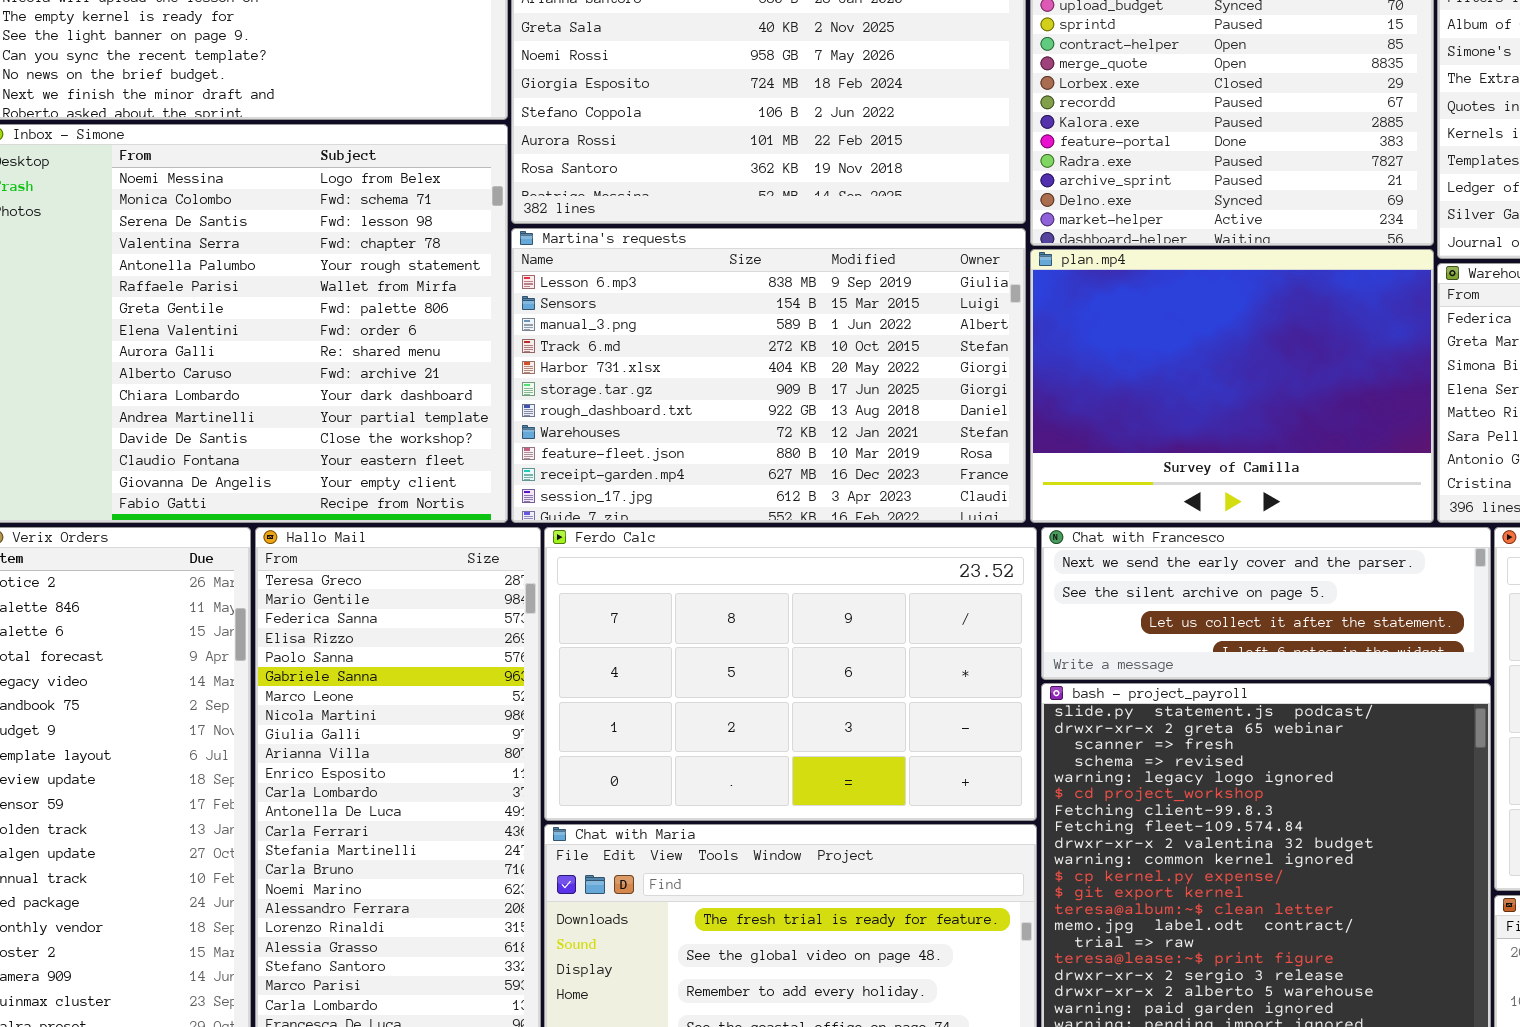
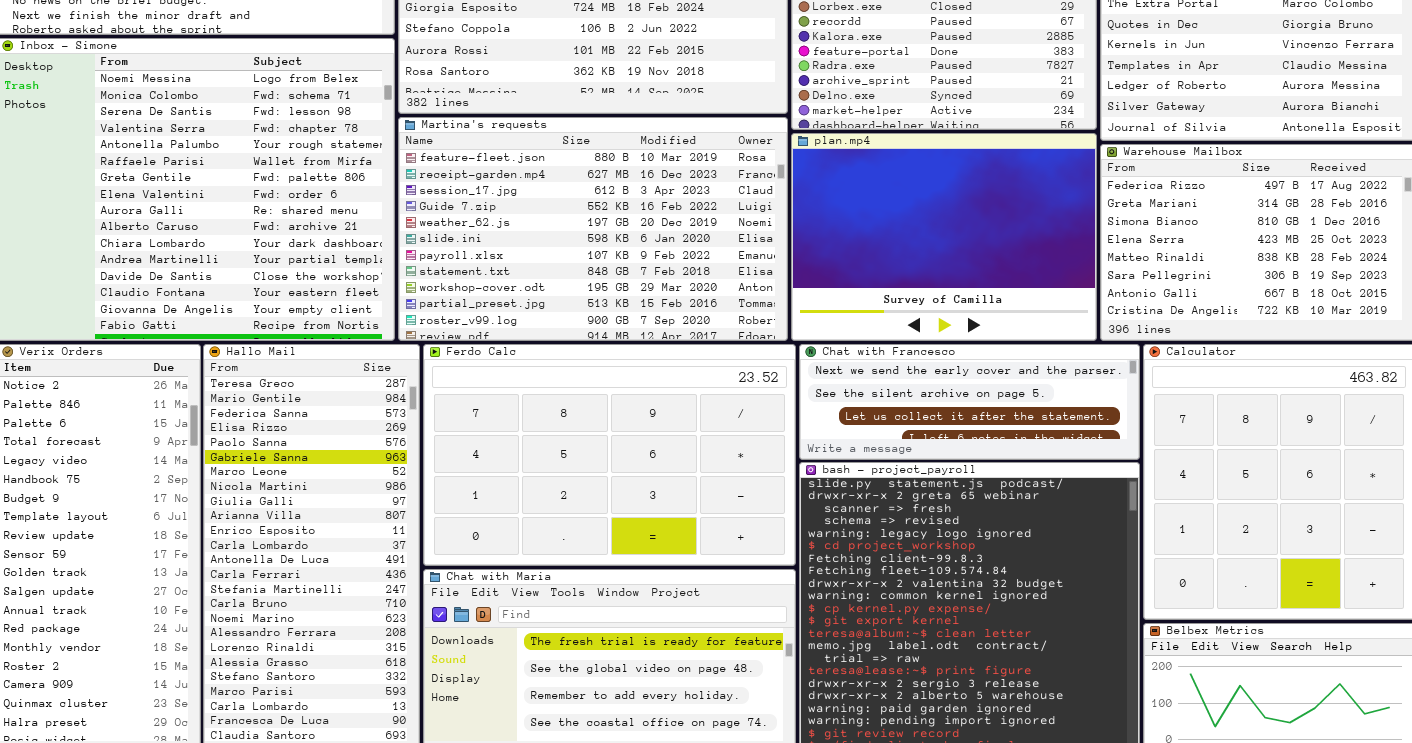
Martina's requests: [511,228,1026,523] -> [398,117,788,341], scrolled down 8 rows

